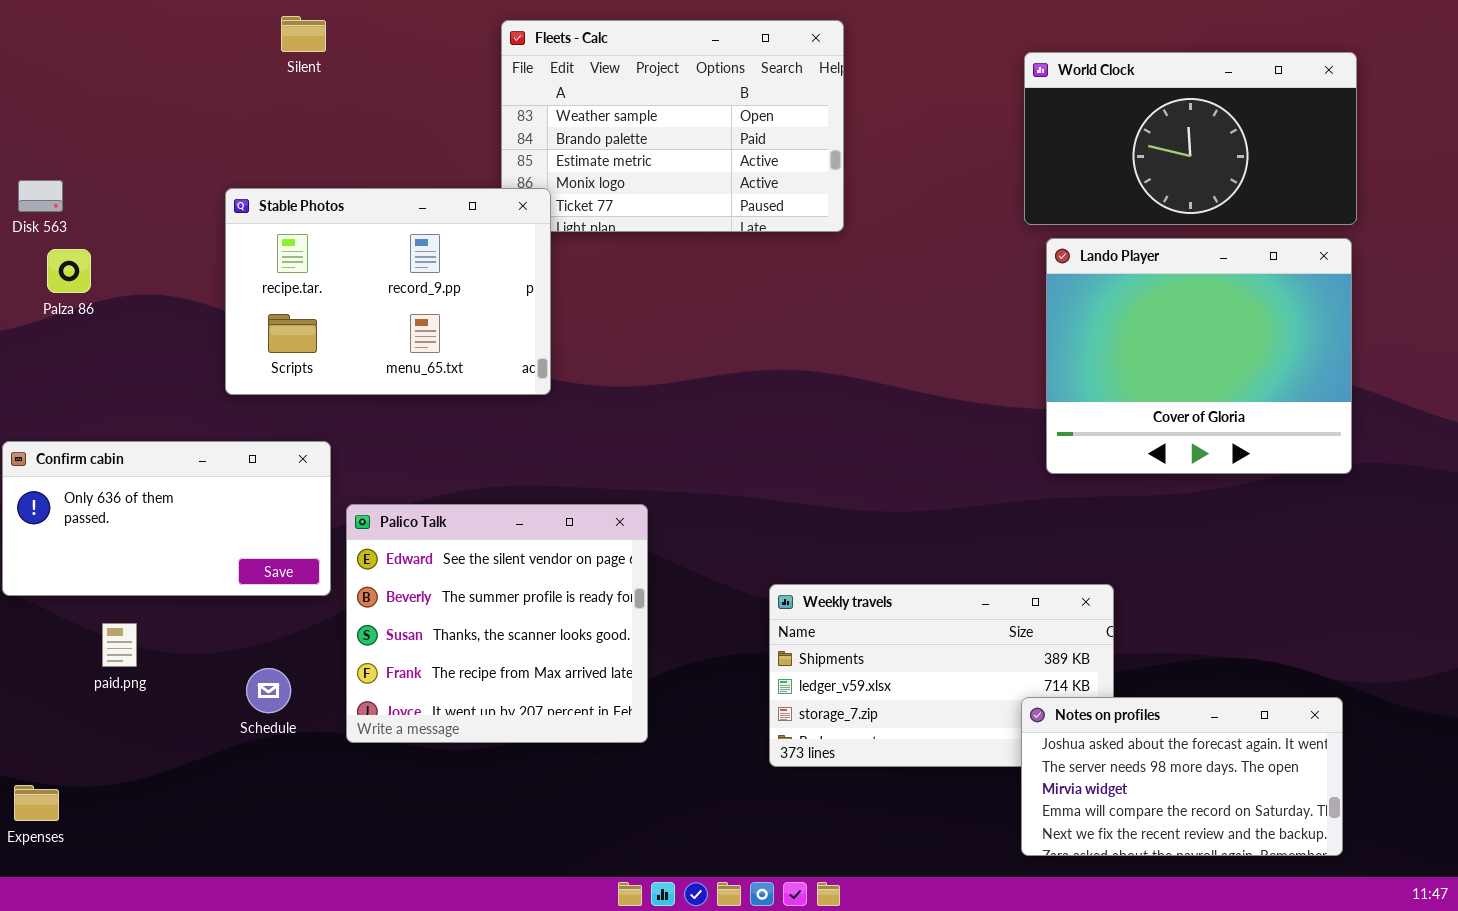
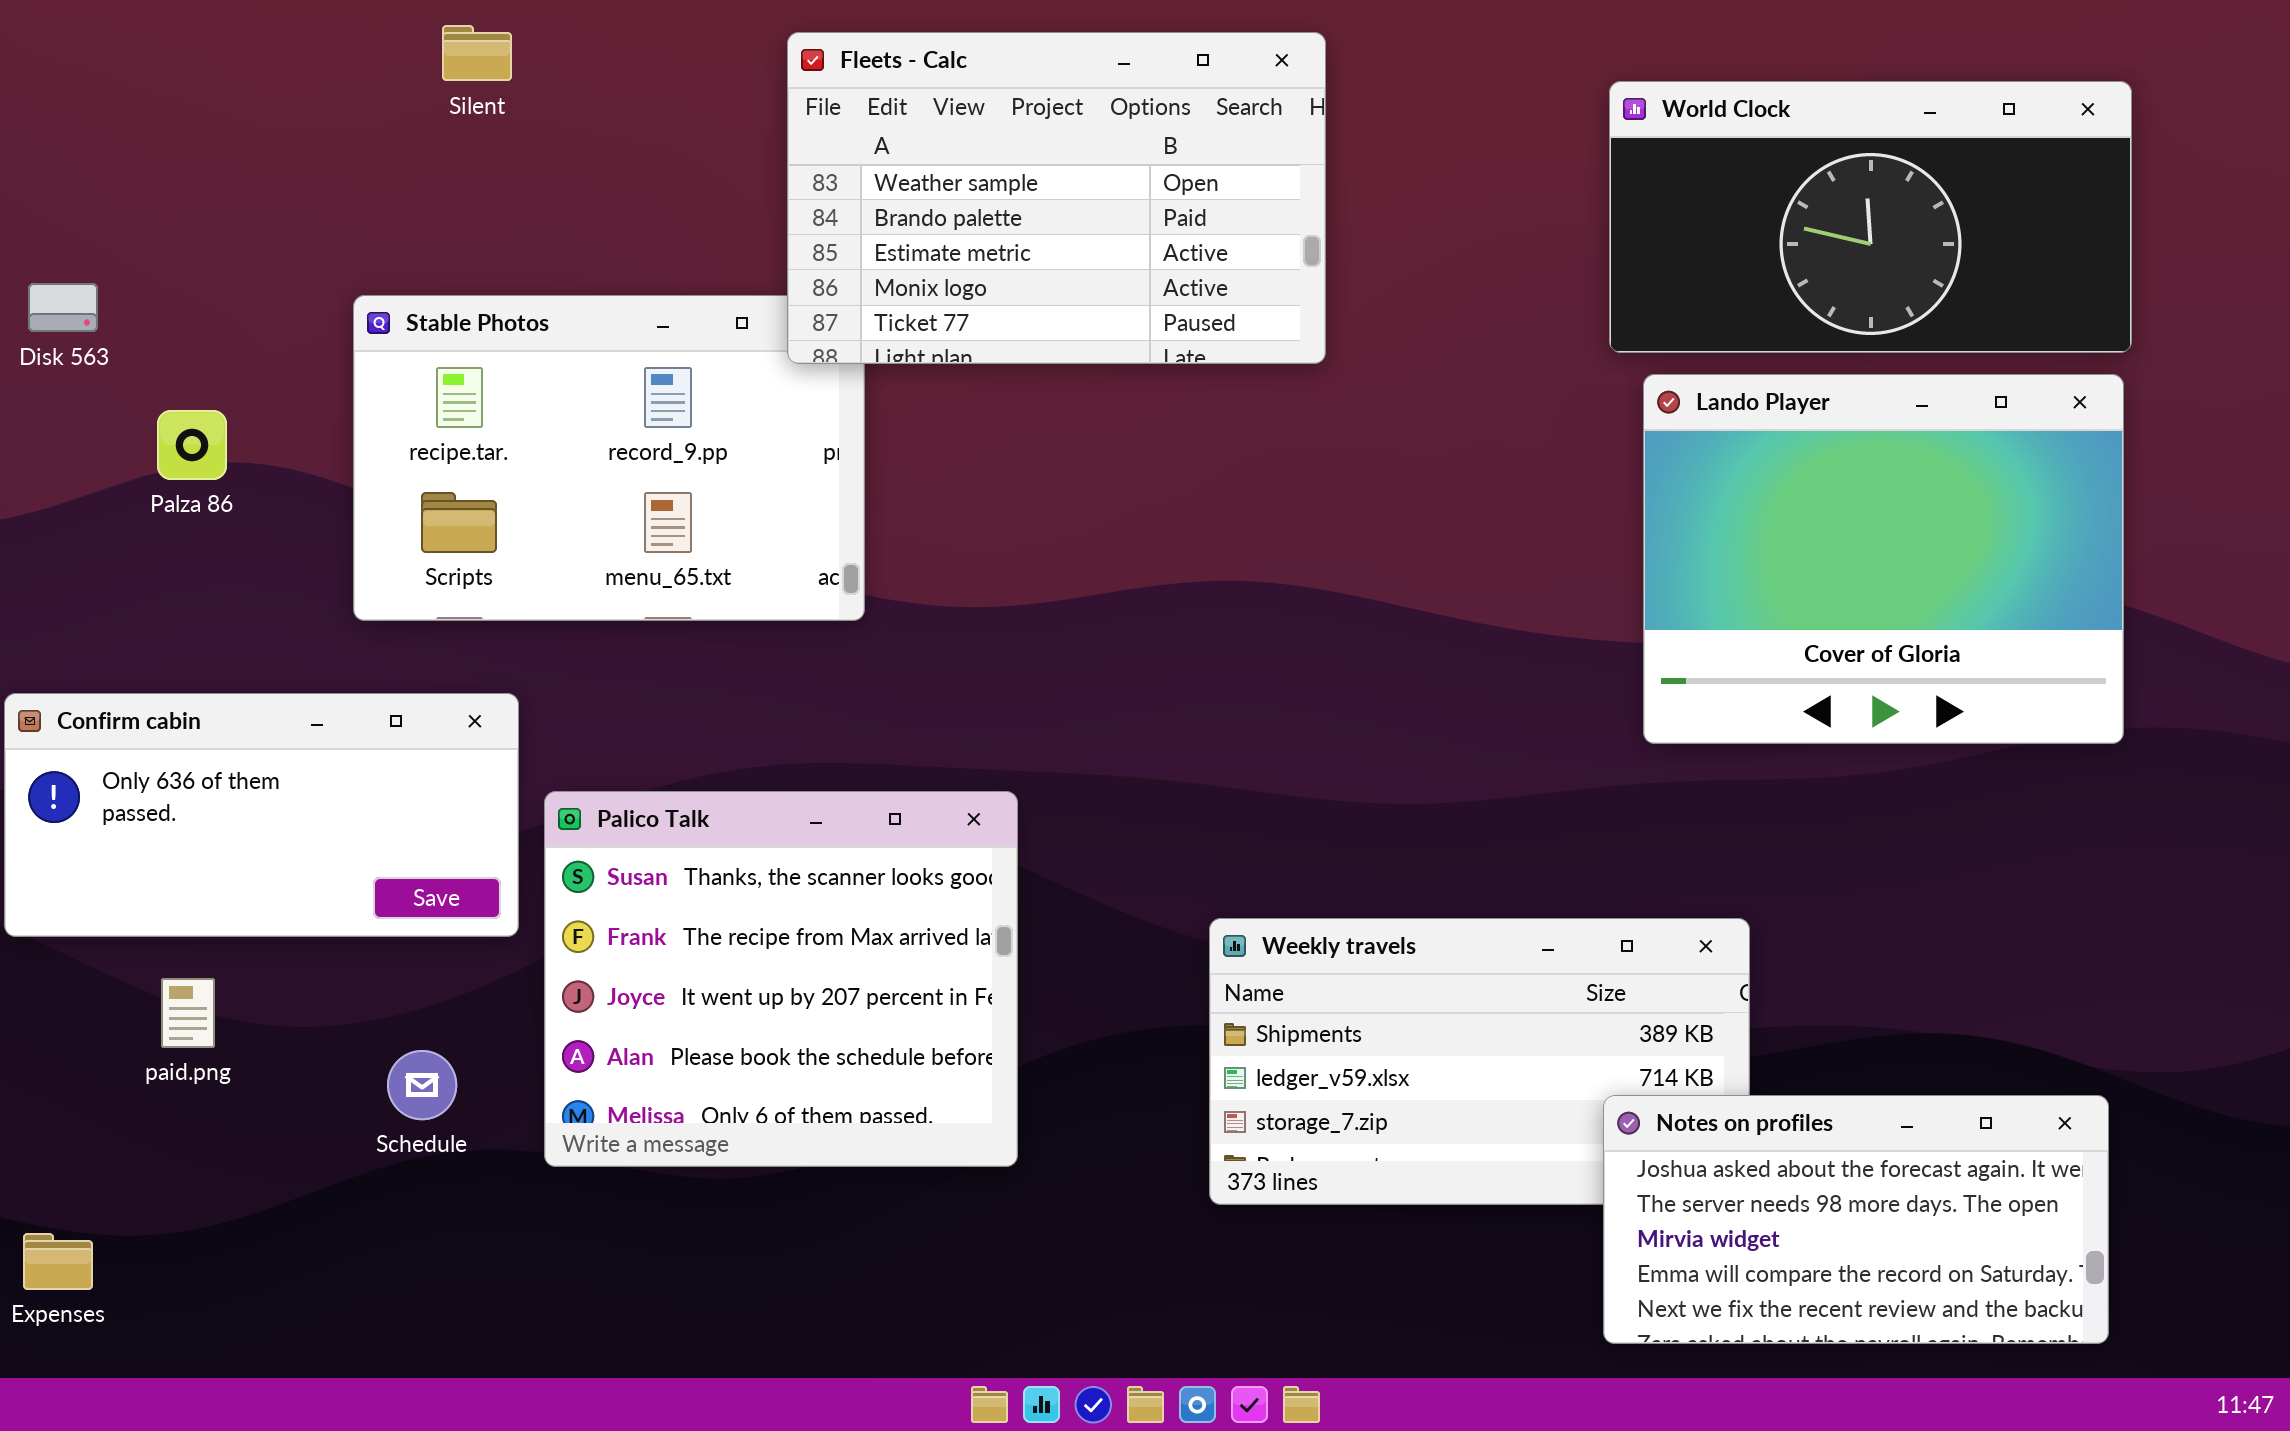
Fleets - Calc: [501,20,844,232] -> [787,32,1326,364], raised
Palza 86: [47,249,91,293] -> [157,410,227,480], moved
Palico Talk: [346,504,648,743] -> [544,791,1018,1167], scrolled down 2 rows

